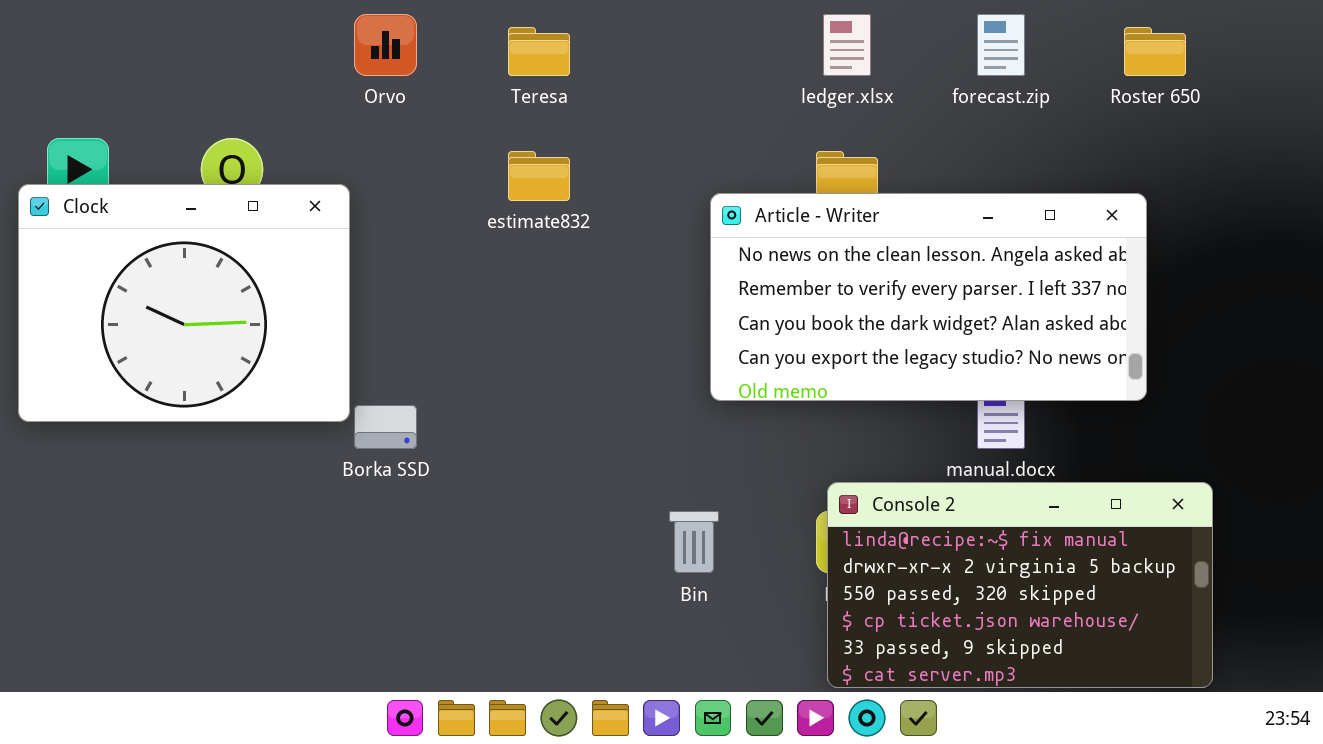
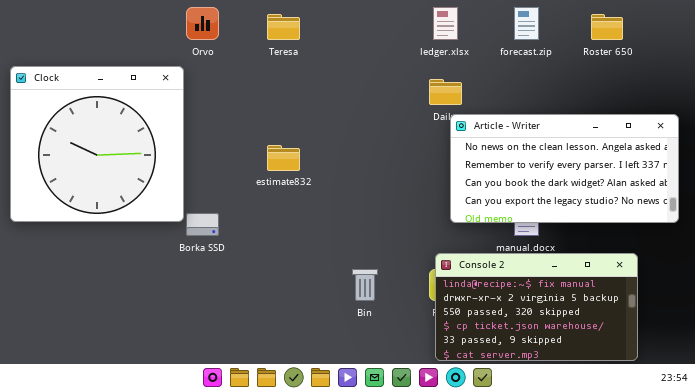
estimate832: [508,151,570,201] -> [267,145,300,171], moved
Clock: [18,184,350,422] -> [10,66,184,222], resized
Article - Writer: [710,193,1147,401] -> [450,114,679,223], moved

